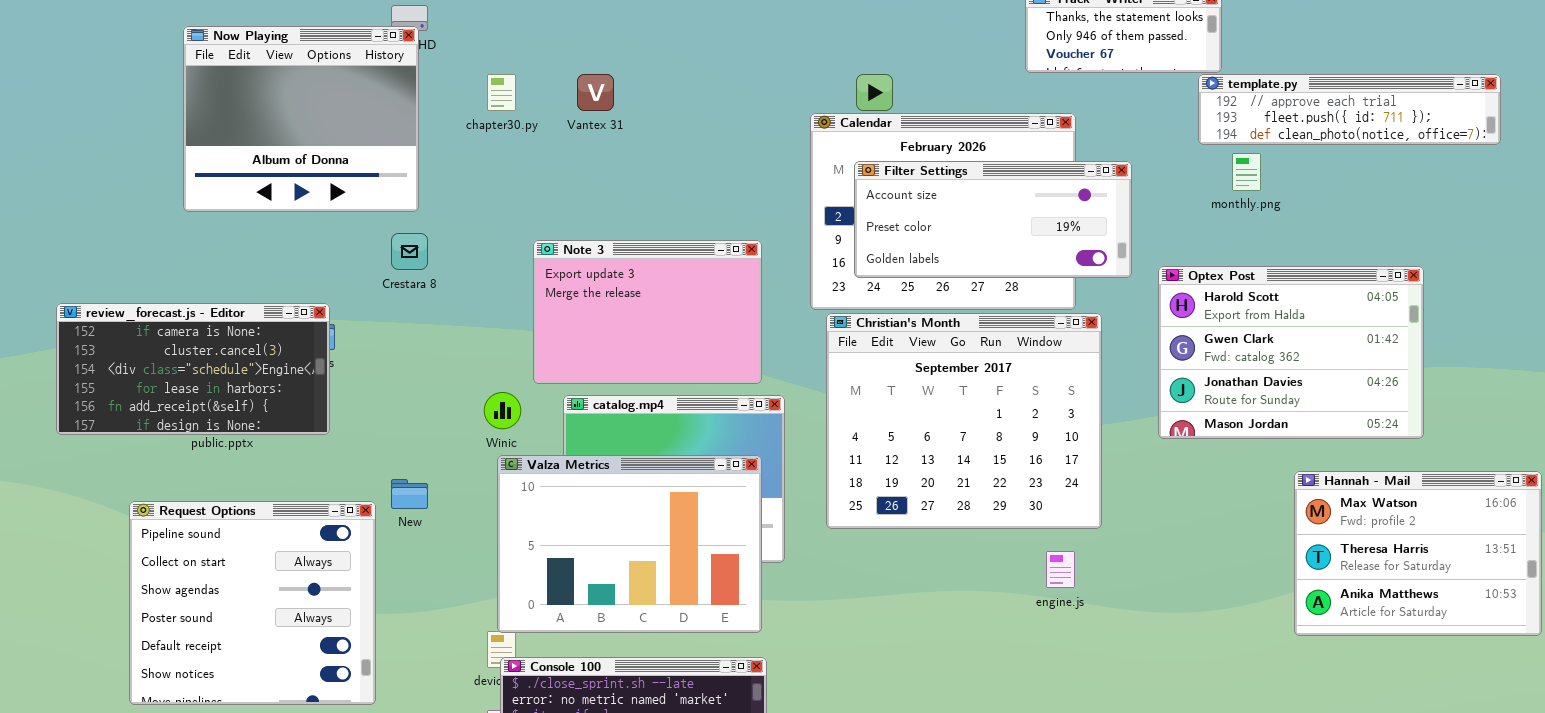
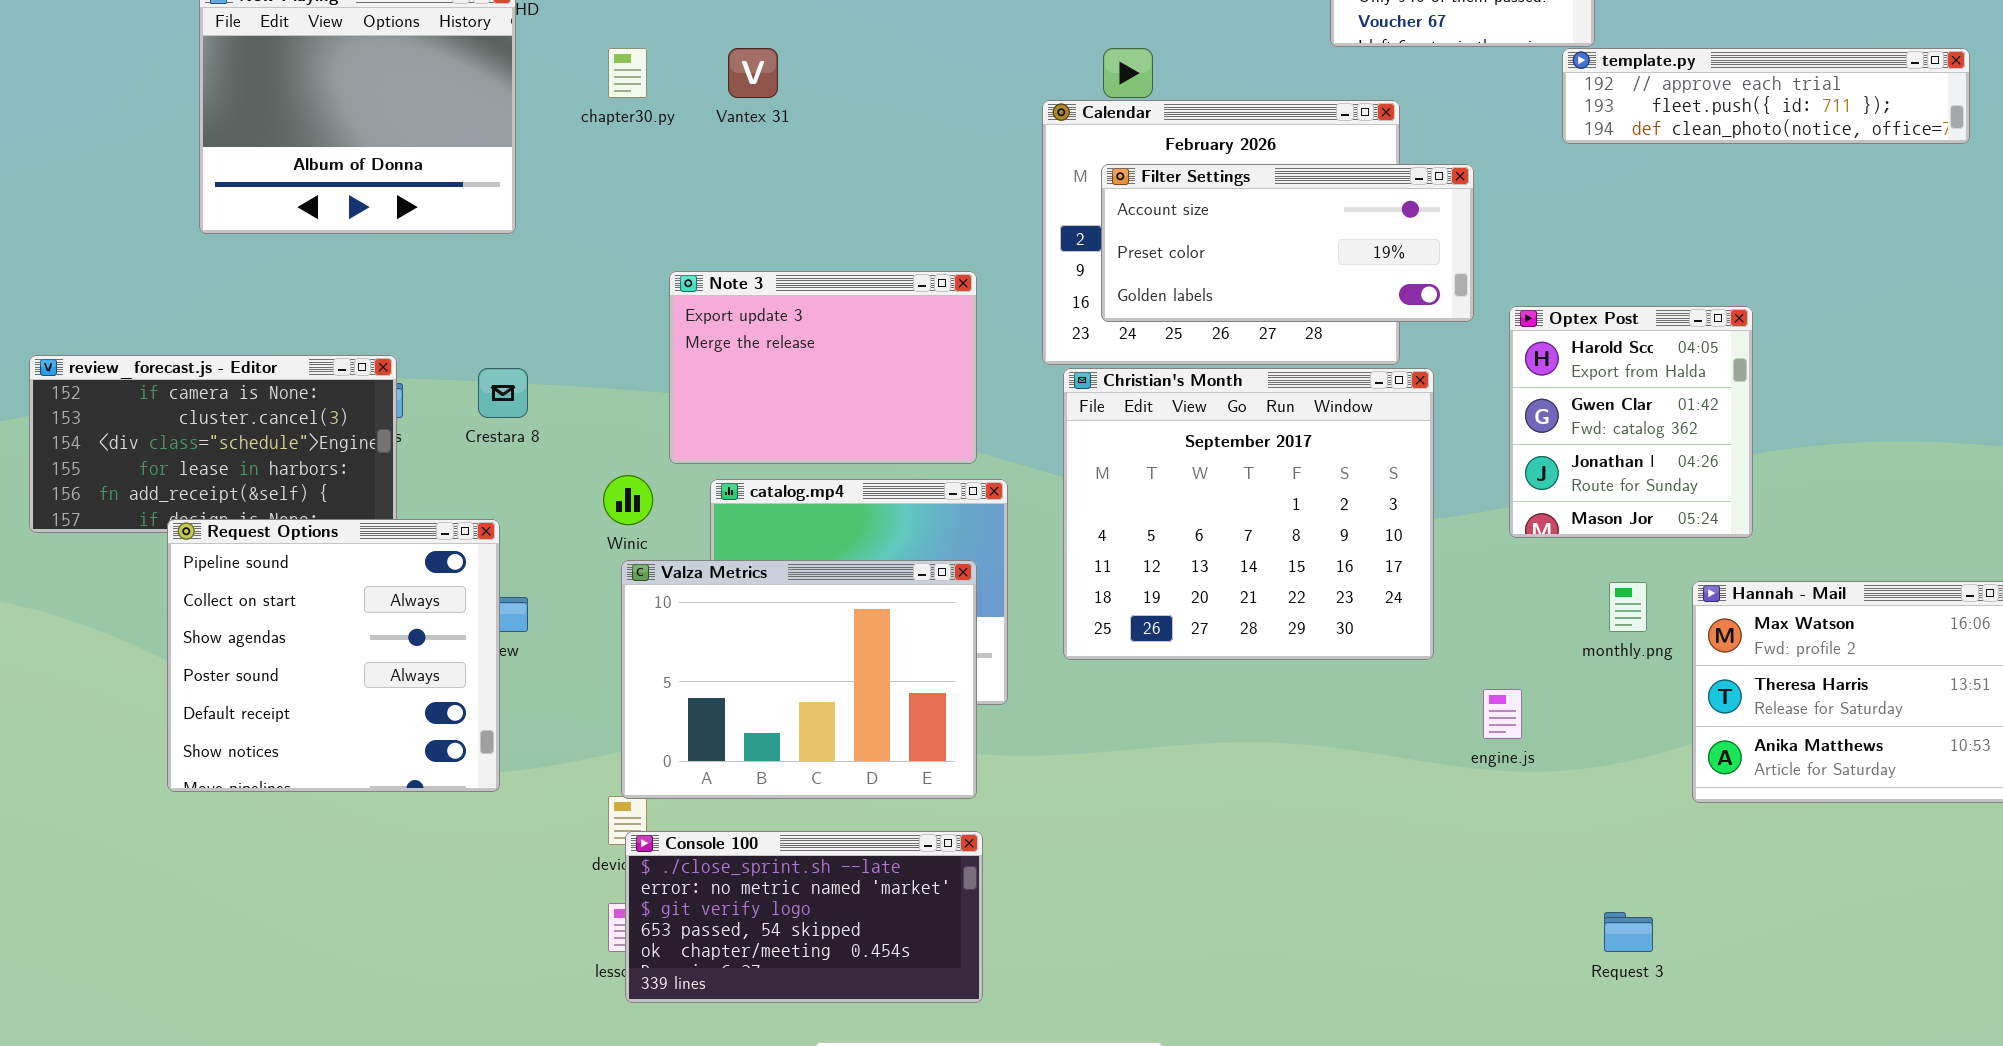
monthly.png: [1232,153,1261,191] -> [1609,582,1647,632], moved
Crestara 8: [391,233,428,270] -> [478,368,528,418], moved
Optex Post: [1158,266,1424,439] -> [1509,306,1753,538], resized
Request Options: [129,501,376,705] -> [167,519,500,792], moved
engine.js: [1046,551,1075,588] -> [1483,689,1522,739], moved

